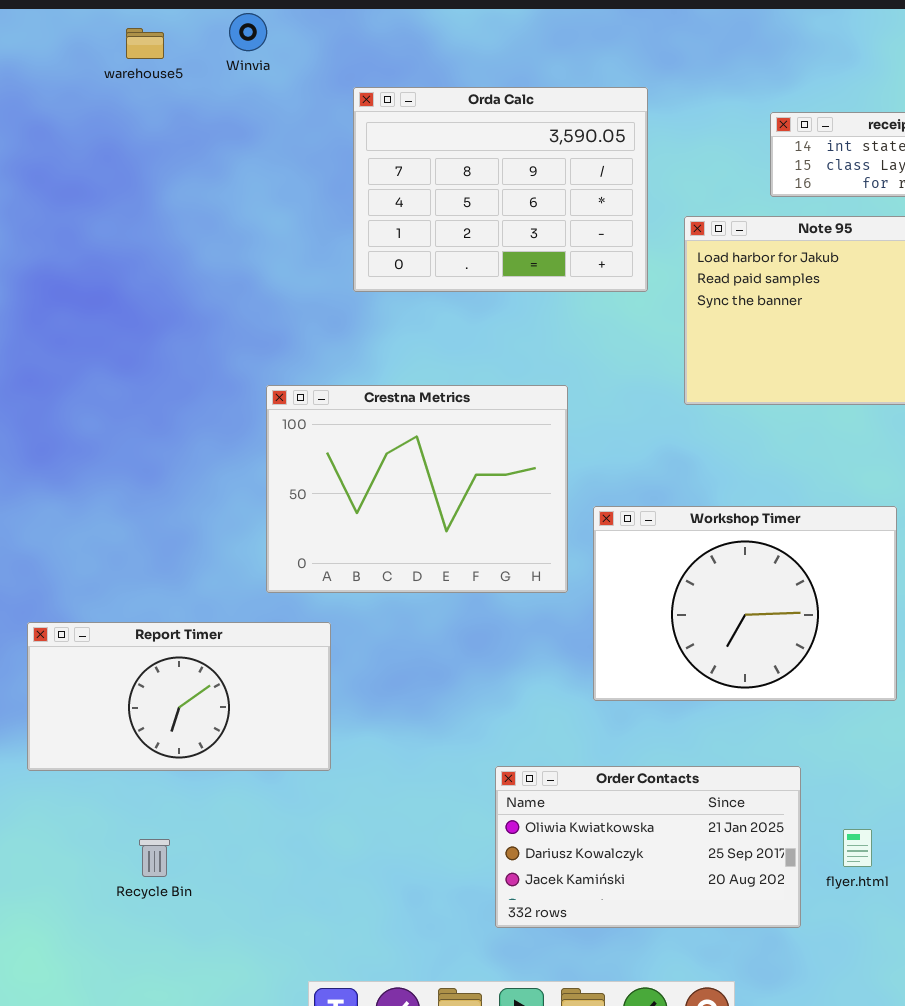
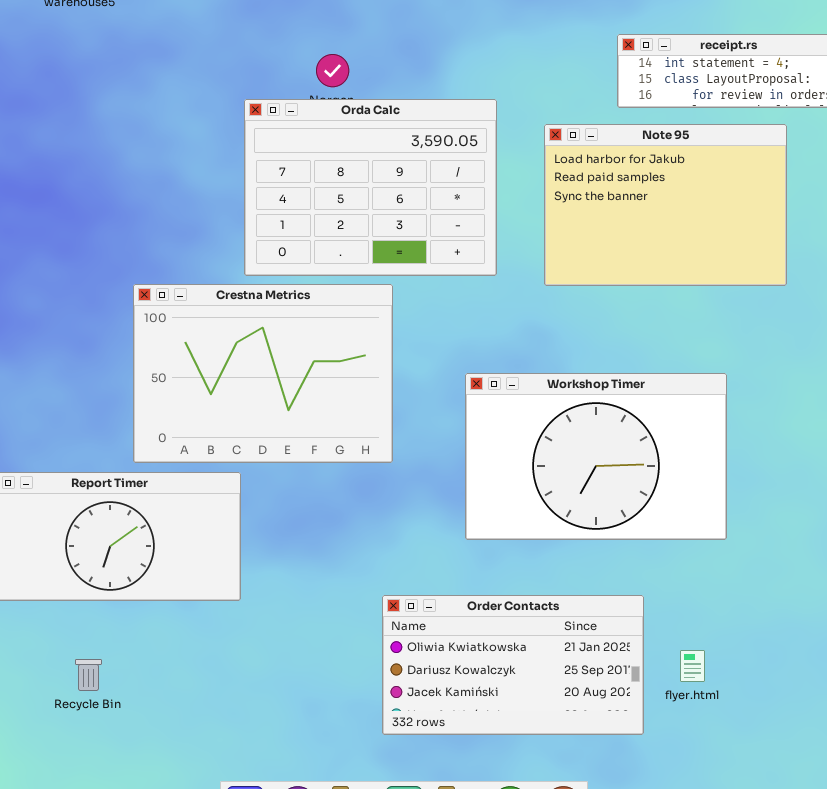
Orda Calc: [353,87,648,292] -> [244,99,497,276], moved
Crestna Metrics: [266,385,568,593] -> [133,284,393,463], moved

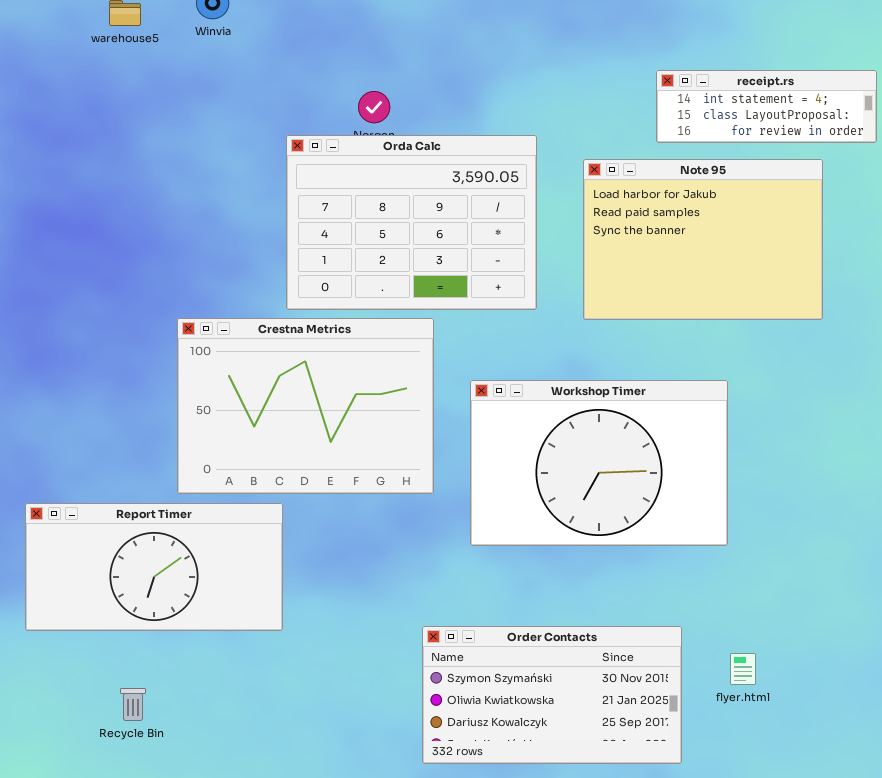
Workshop Timer: [465,373,727,540] -> [470,380,728,546], moved
Order Contacts: [382,595,644,735] -> [422,626,682,764], scrolled up 1 row
flyer.html: [680,650,705,682] -> [730,653,756,685], moved

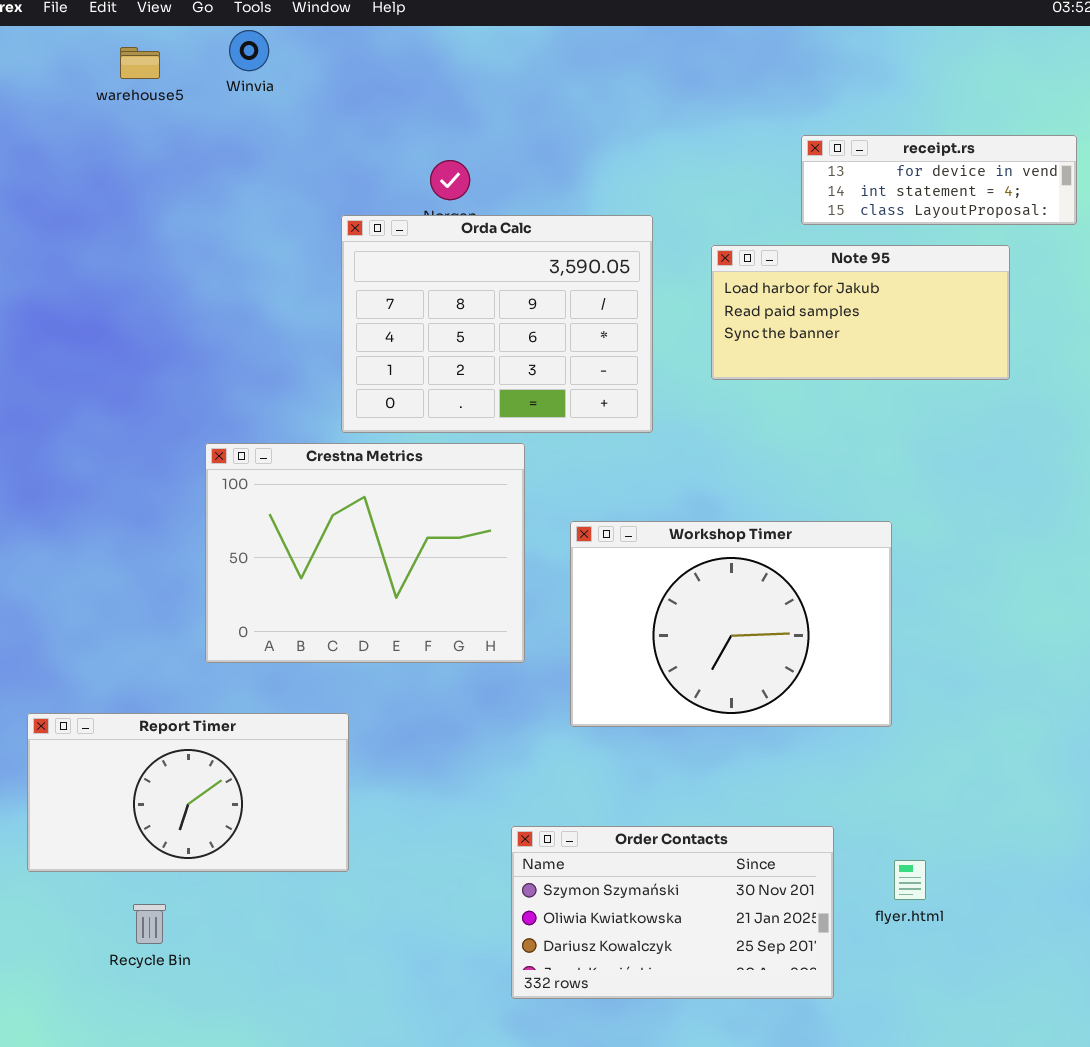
receipt.rs: [656,70,877,143] -> [801,135,1077,225], scrolled up 1 row
Note 95: [583,159,823,320] -> [711,245,1010,380], resized
Report Timer: [25,503,283,631] -> [27,713,349,872], moved

